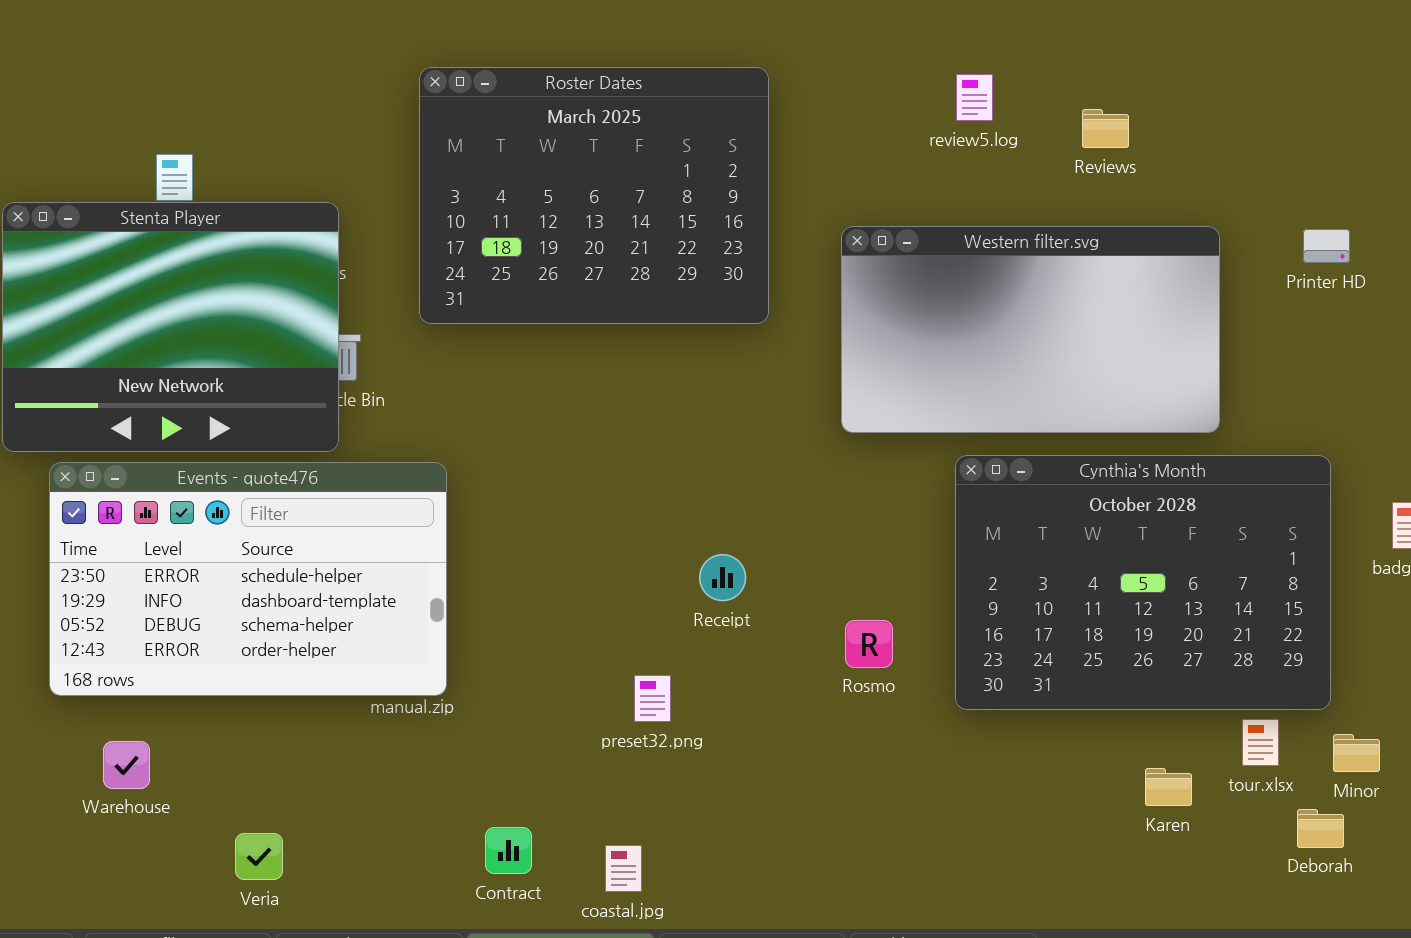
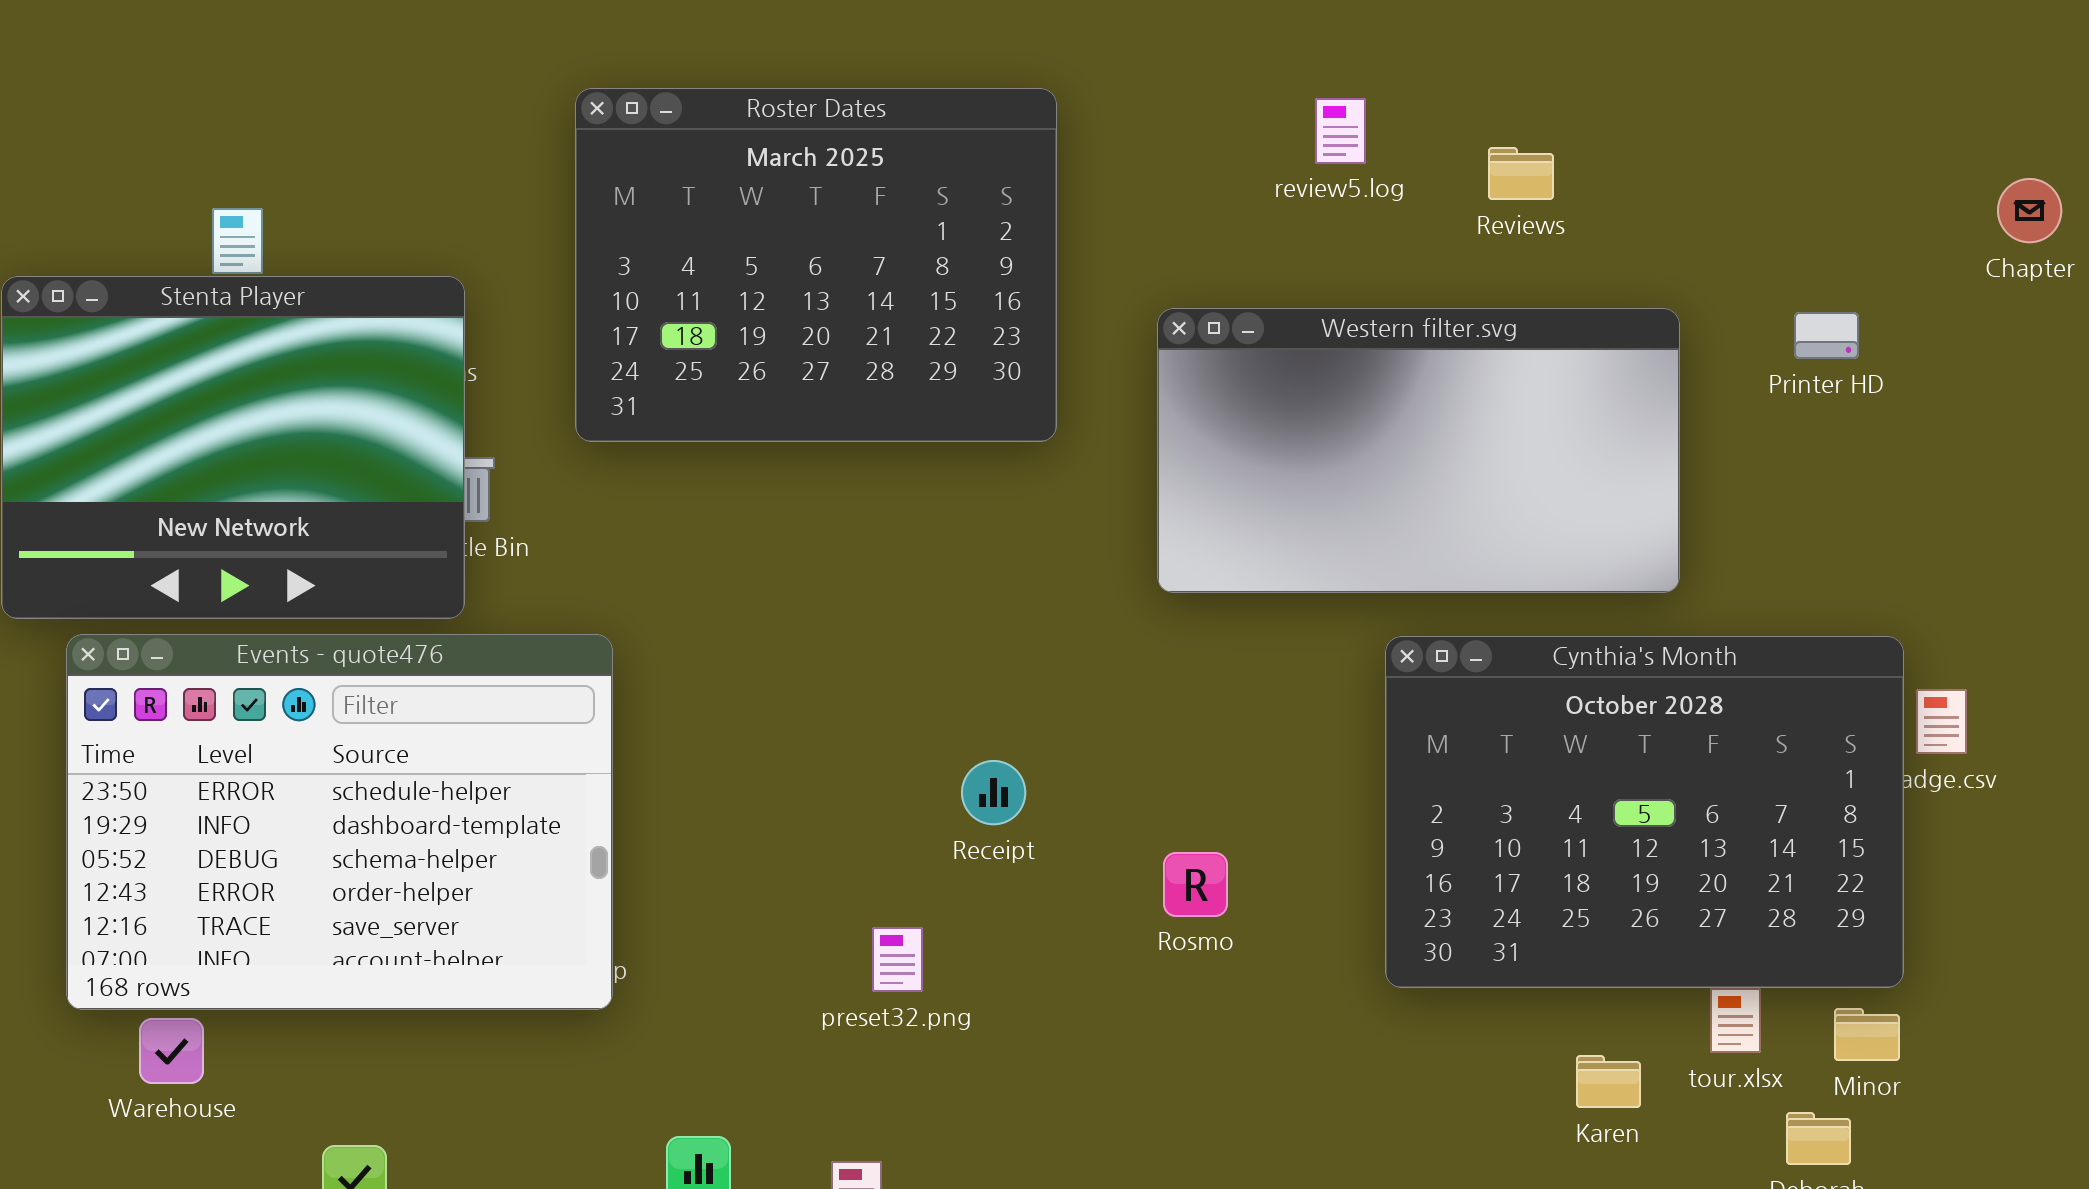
Cynthia's Month: [955,455,1331,710] -> [1385,636,1904,988], moved
Events - quote476: [49,462,447,696] -> [66,634,613,1010], resized

